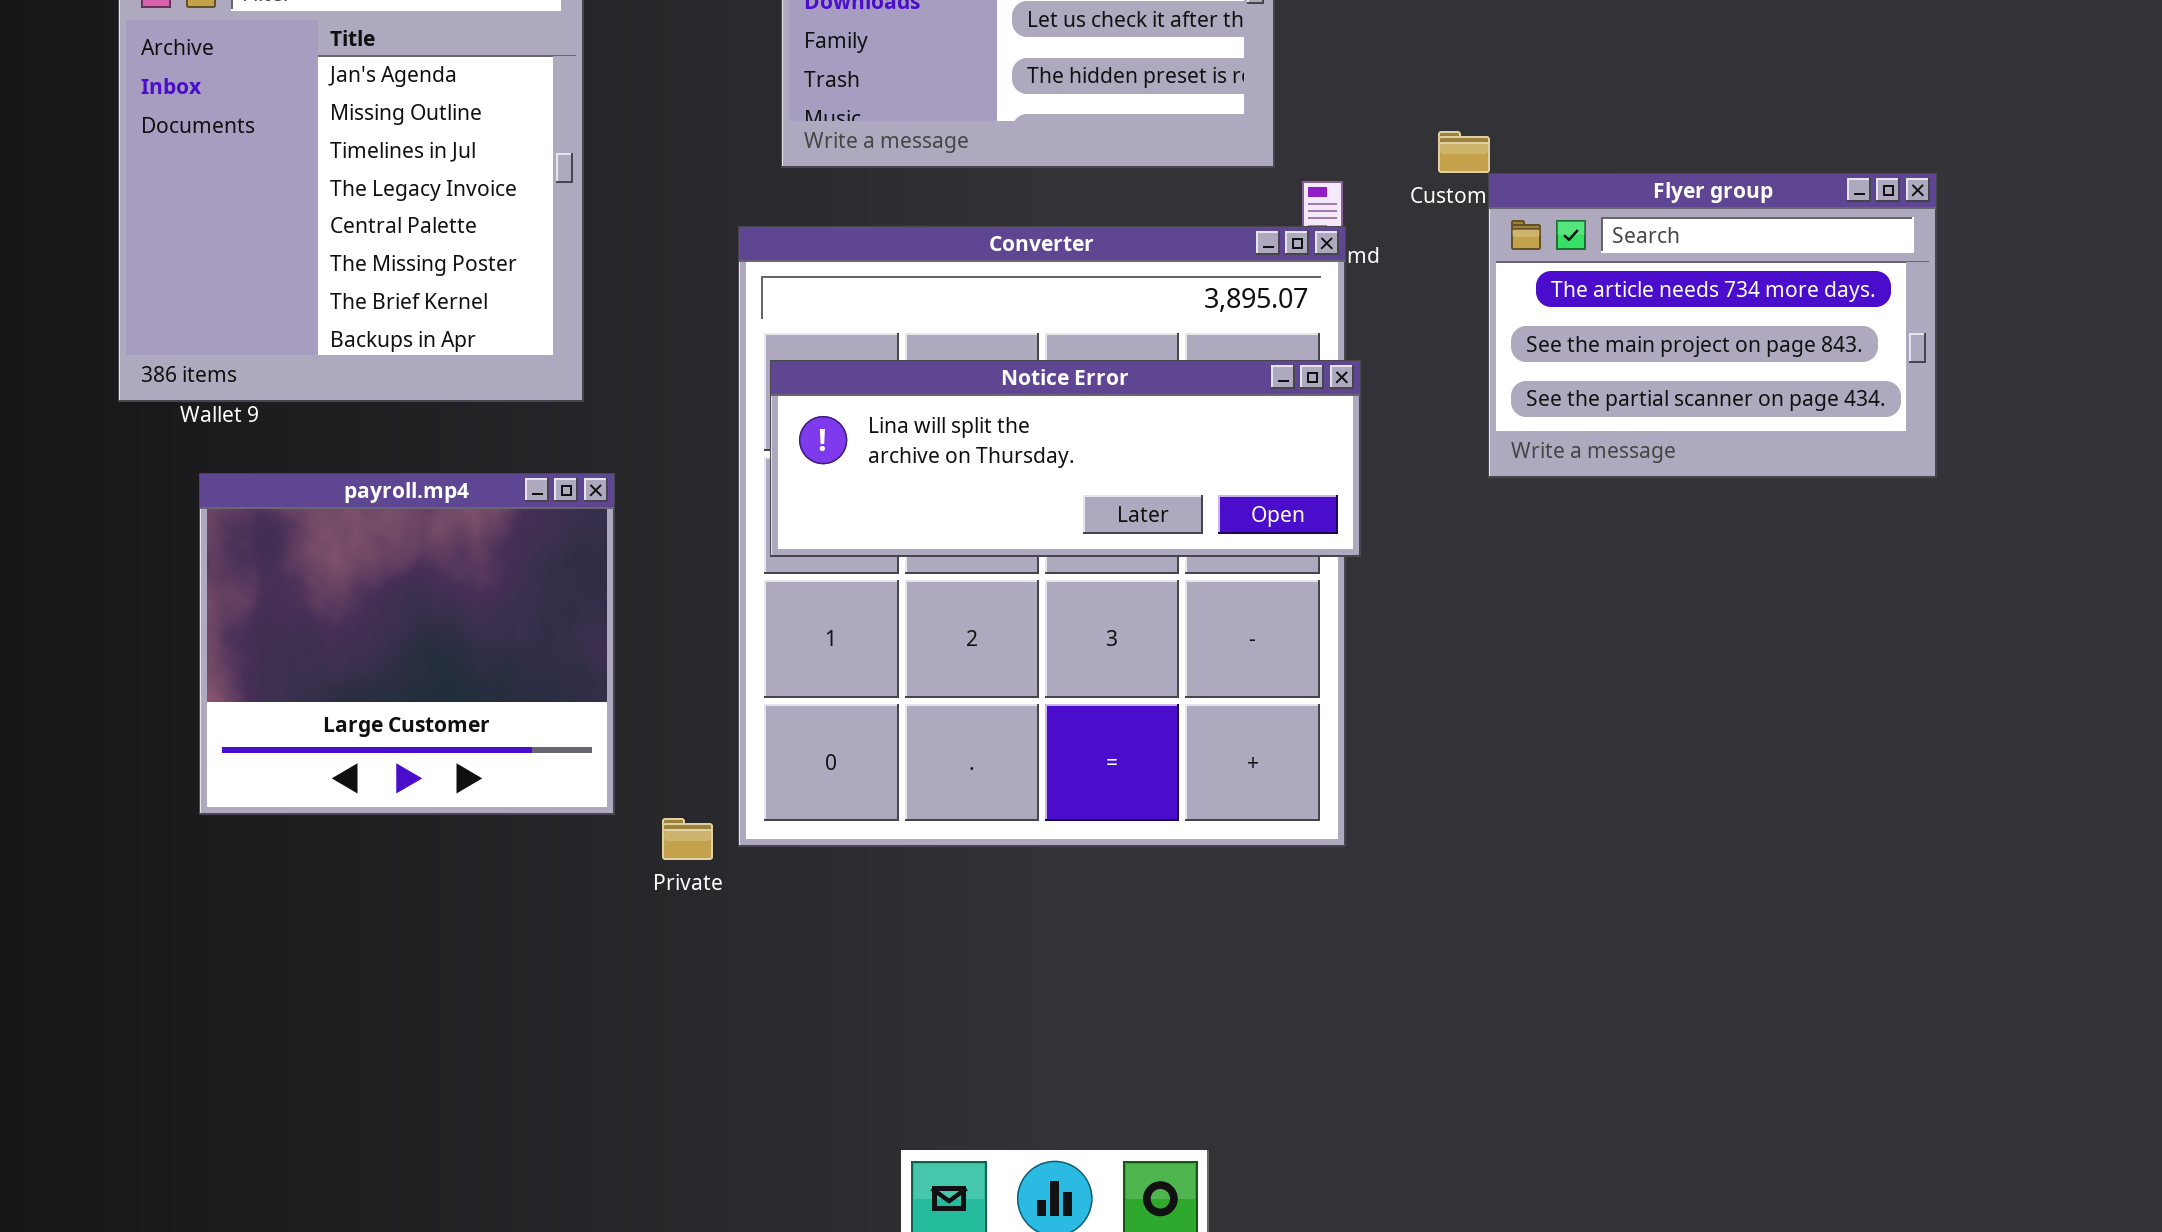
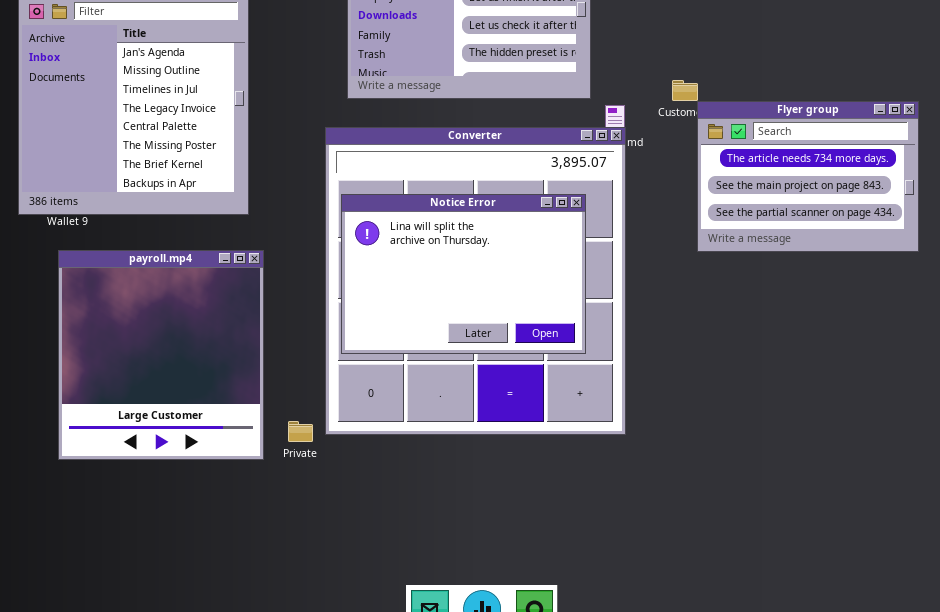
Notice Error: [770,360,1361,557] -> [341,194,586,354], resized
payroll.mp4: [199,473,615,815] -> [58,250,264,460], resized

